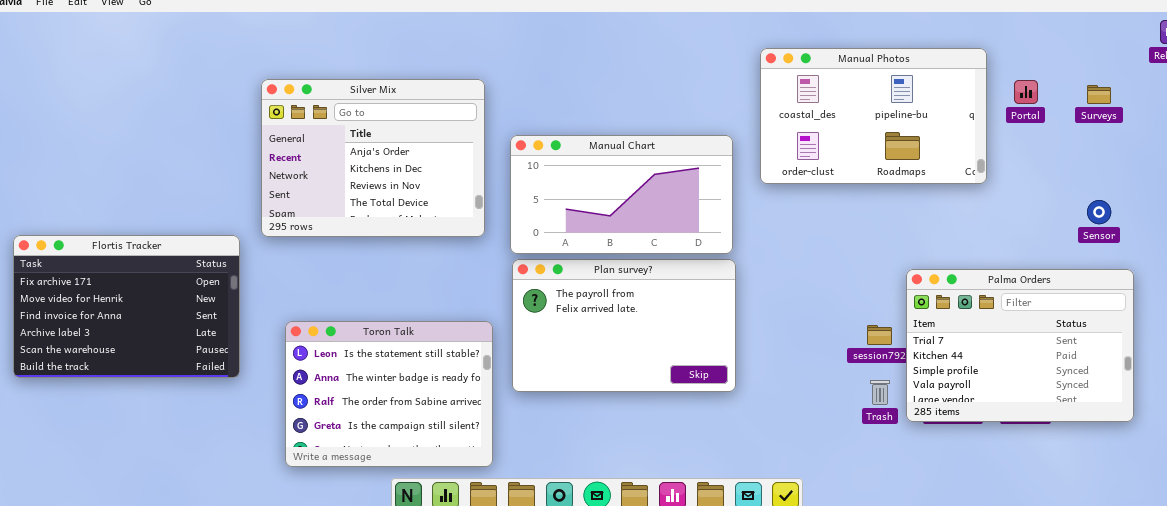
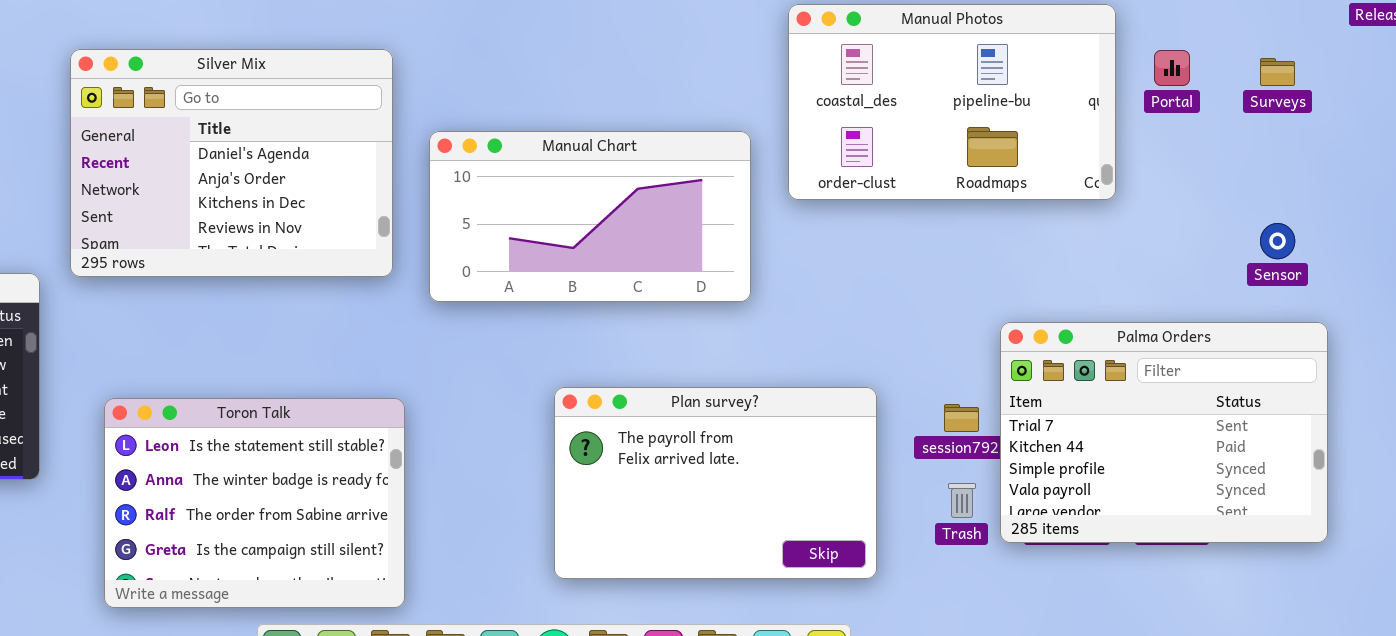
Silver Mix: [261,79,485,237] -> [70,49,393,277], scrolled up 1 row
Plan survey?: [512,259,736,392] -> [554,387,877,579], moved

